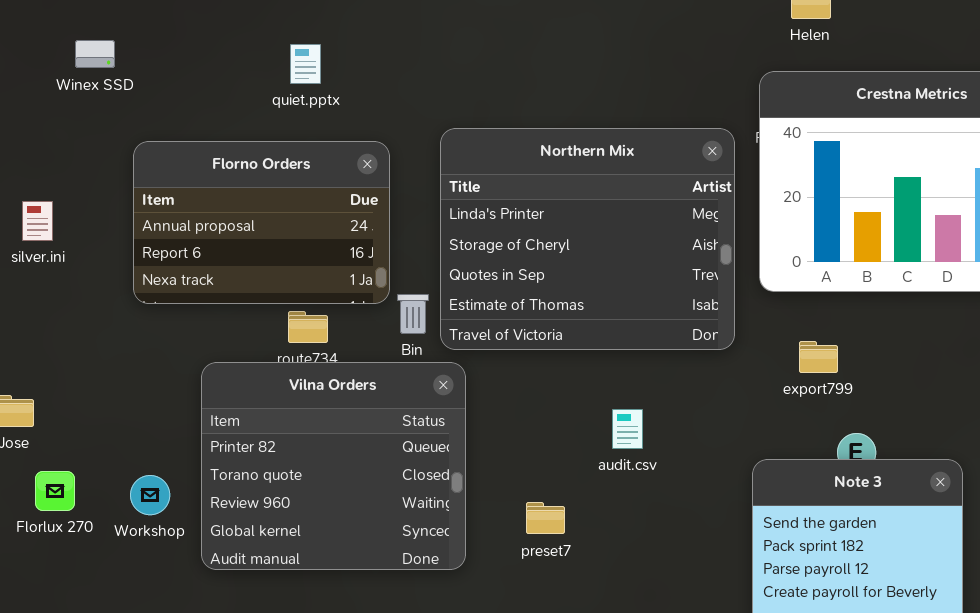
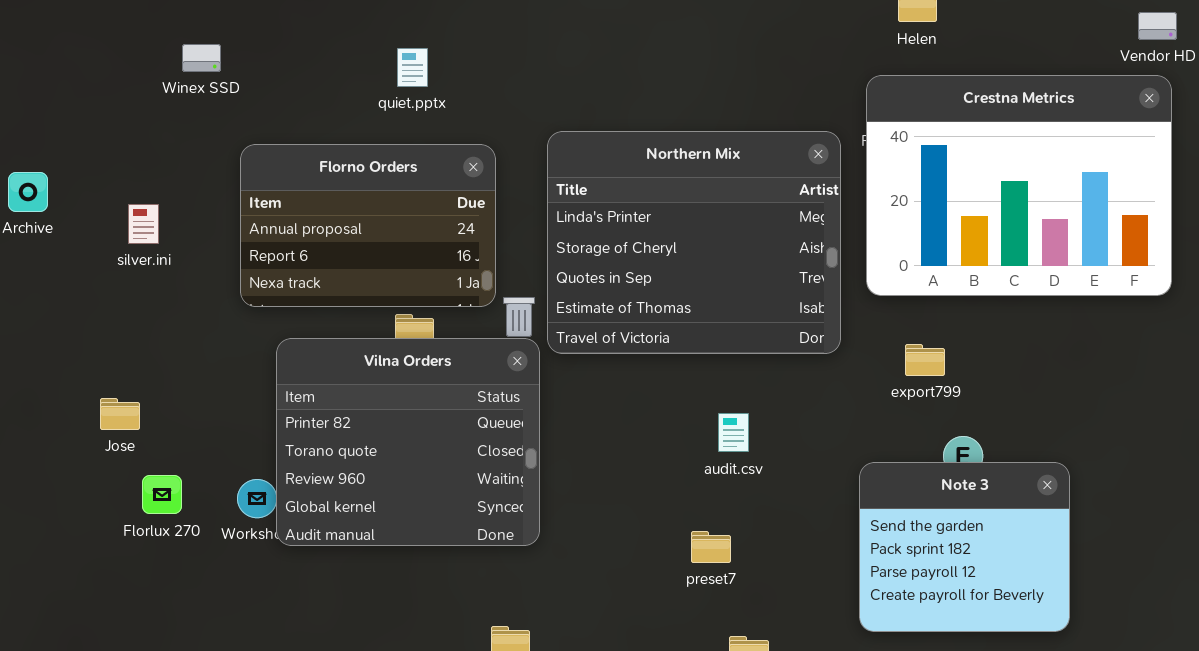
Vilna Orders: [201,362,466,570] -> [276,338,540,546], moved
preset7: [526,502,565,534] -> [691,531,731,563], moved

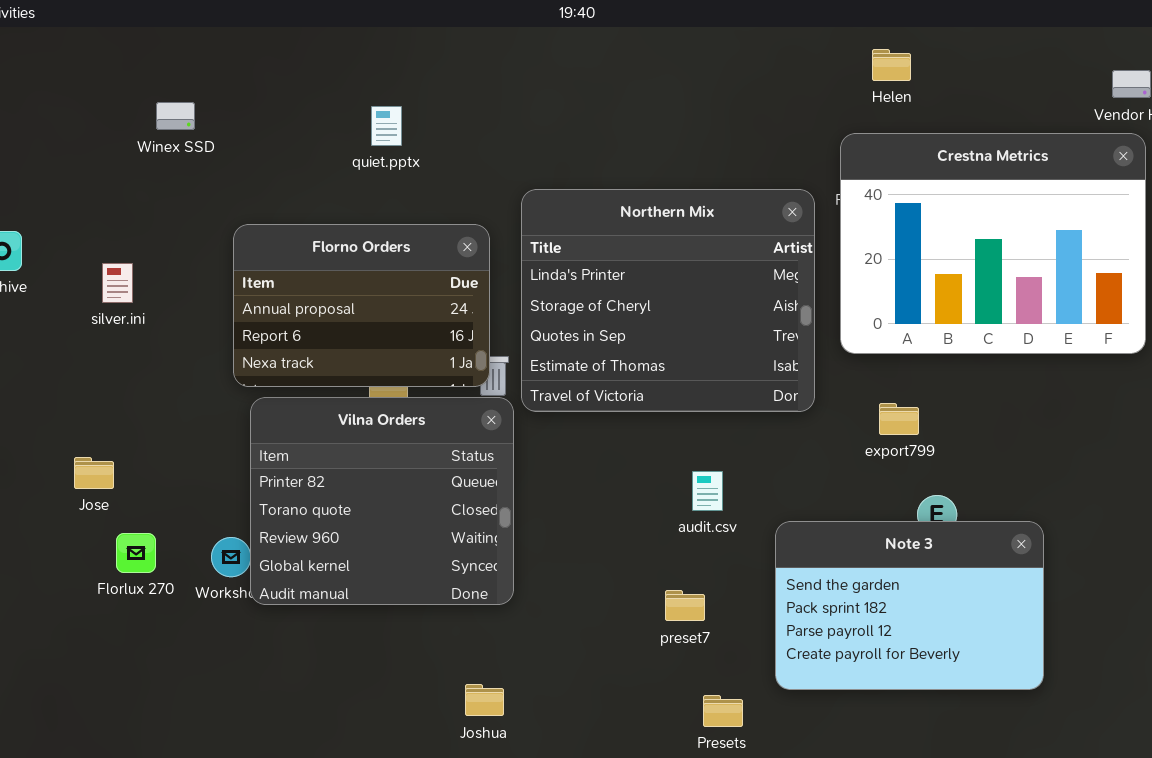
Florno Orders: [240,144,496,307] -> [233,224,490,387], moved
Note 3: [859,462,1070,632] -> [775,521,1044,690], resized

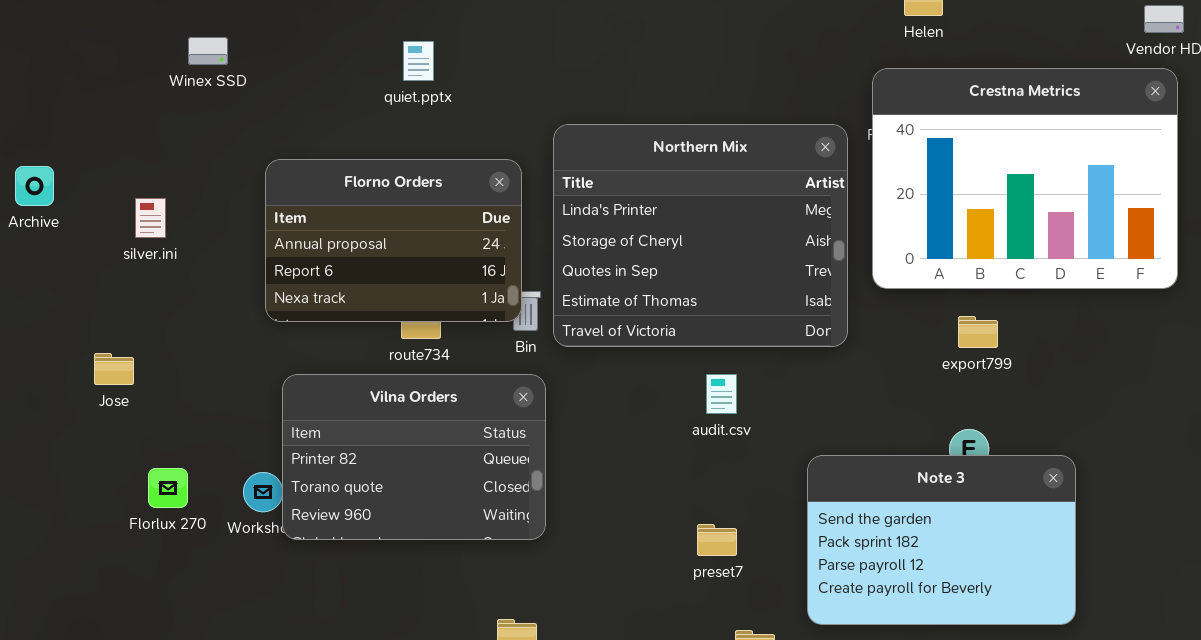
Vilna Orders: [250,397,514,605] -> [282,374,546,540], resized
export799: [879,403,919,435] -> [958,316,998,348], moved
Jose: [74,457,114,489] -> [94,353,134,385], moved
audit.csv: [692,471,723,511] -> [706,374,737,414], moved

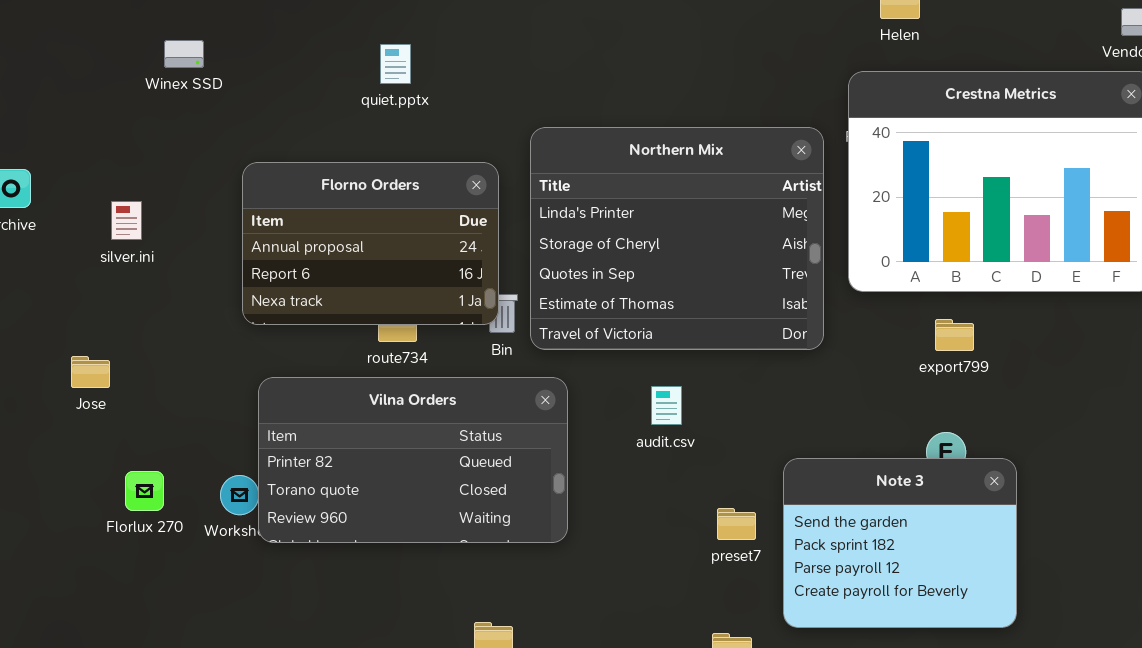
Vilna Orders: [282,374,546,540] -> [258,377,568,543], resized
audit.csv: [706,374,737,414] -> [651,386,682,425], moved
Note 3: [807,455,1076,625] -> [783,458,1017,628], resized
preset7: [697,524,737,556] -> [717,508,756,540], moved

